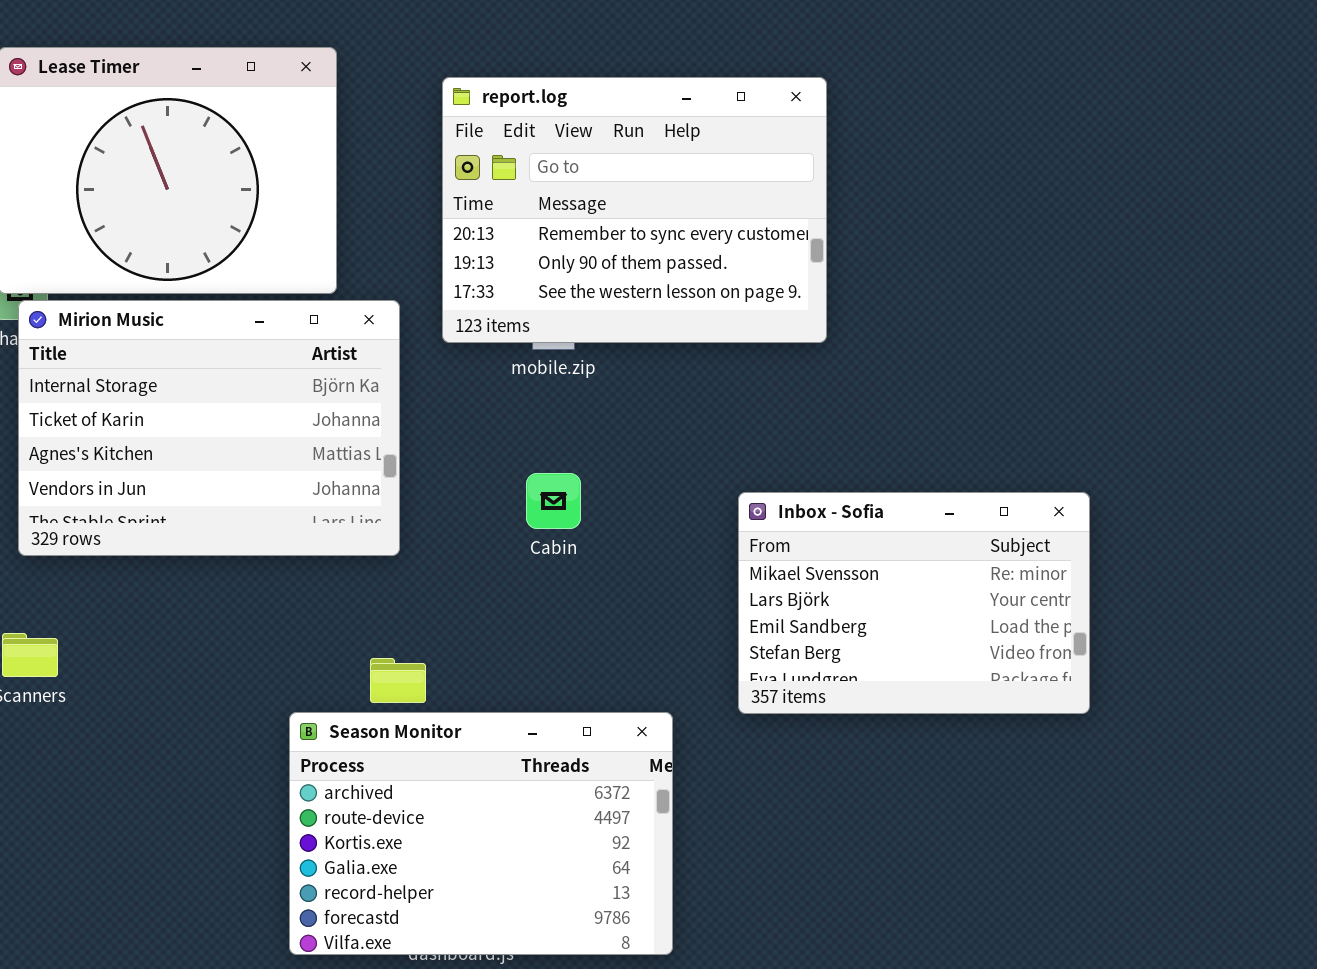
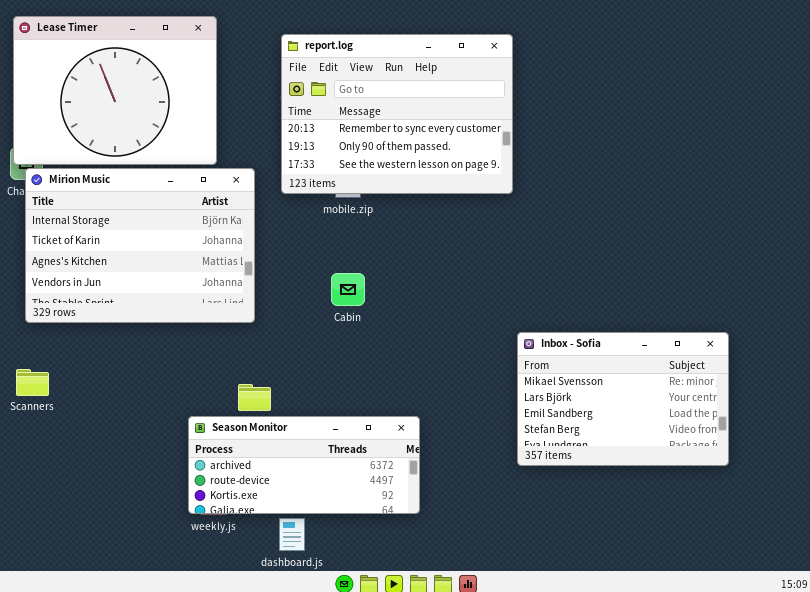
Inbox - Sofia: [738,492,1090,714] -> [517,332,729,466], moved
Season Monitor: [289,712,673,955] -> [188,416,420,514], resized

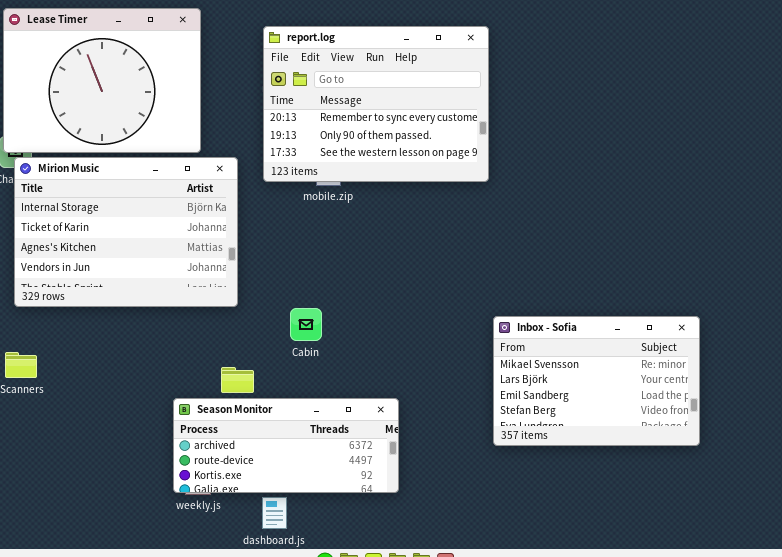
Cabin: [331,273,365,306] -> [290,308,322,341], moved

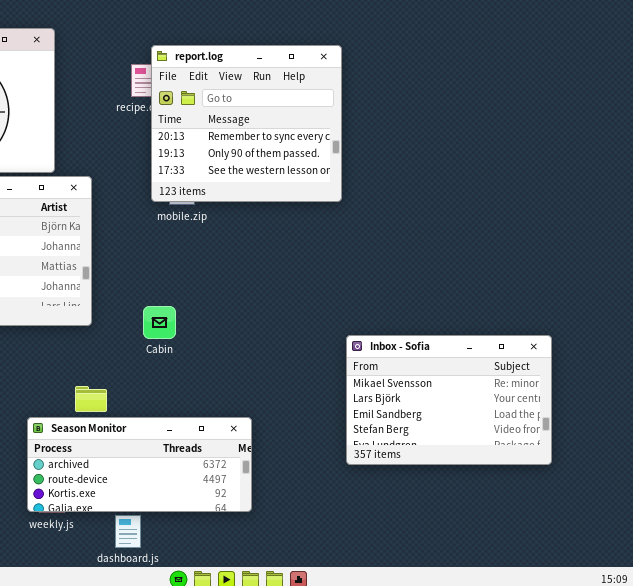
report.log: [263,26,489,182] -> [151,45,342,202], resized
Cabin: [290,308,322,341] -> [143,306,176,339], moved

